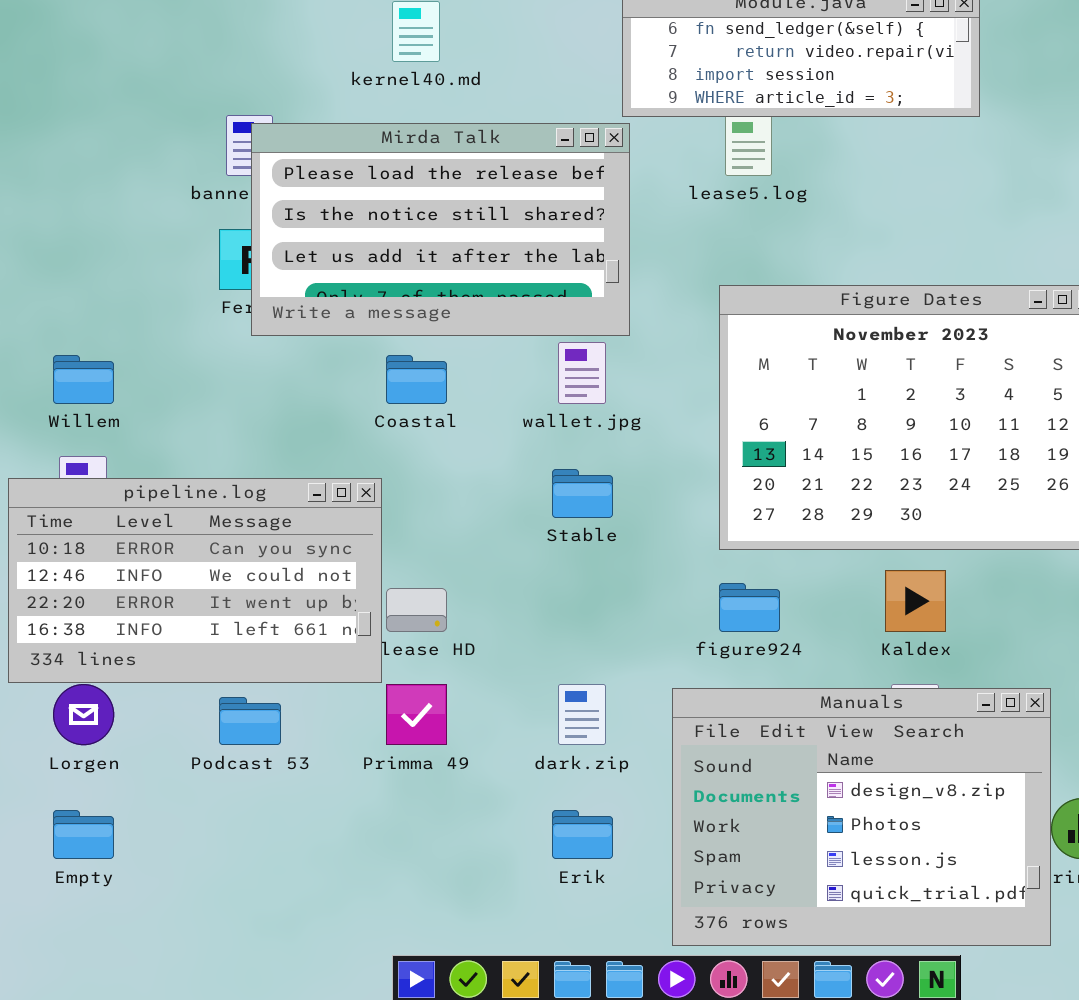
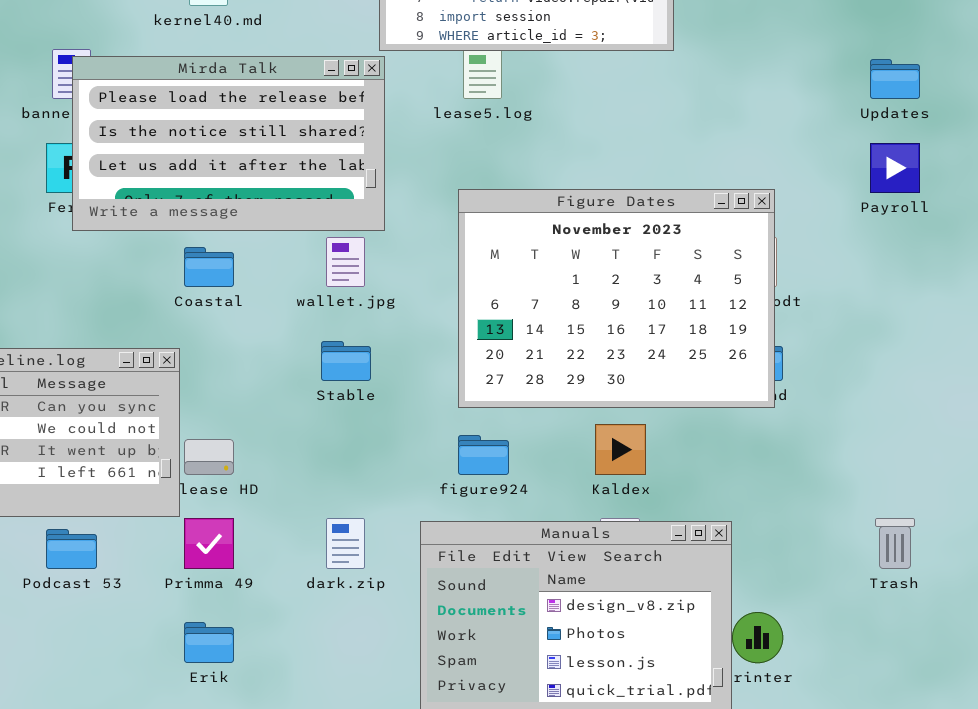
Erik: [552,810,613,859] -> [184,622,234,663], moved

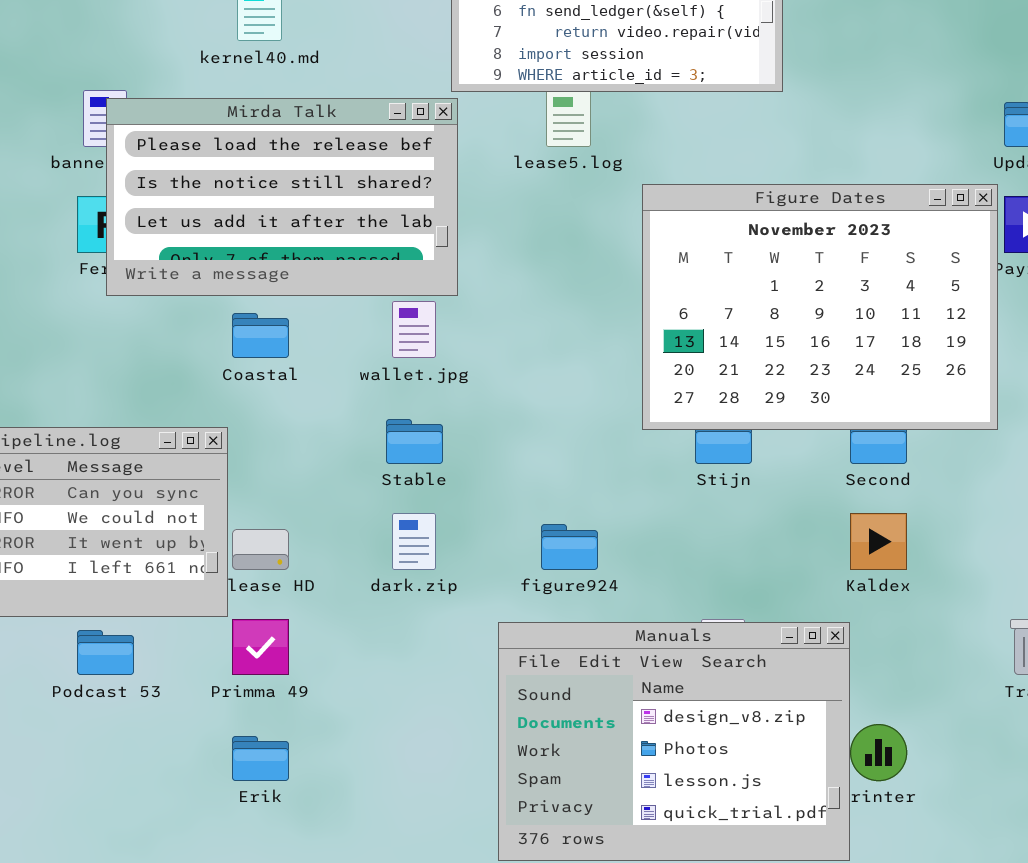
Figure Dates: [458,189,775,408] -> [642,184,998,430], moved
Kaldex: [595,424,646,475] -> [850,513,907,570], moved
dark.zip: [326,518,365,569] -> [392,513,436,570], moved

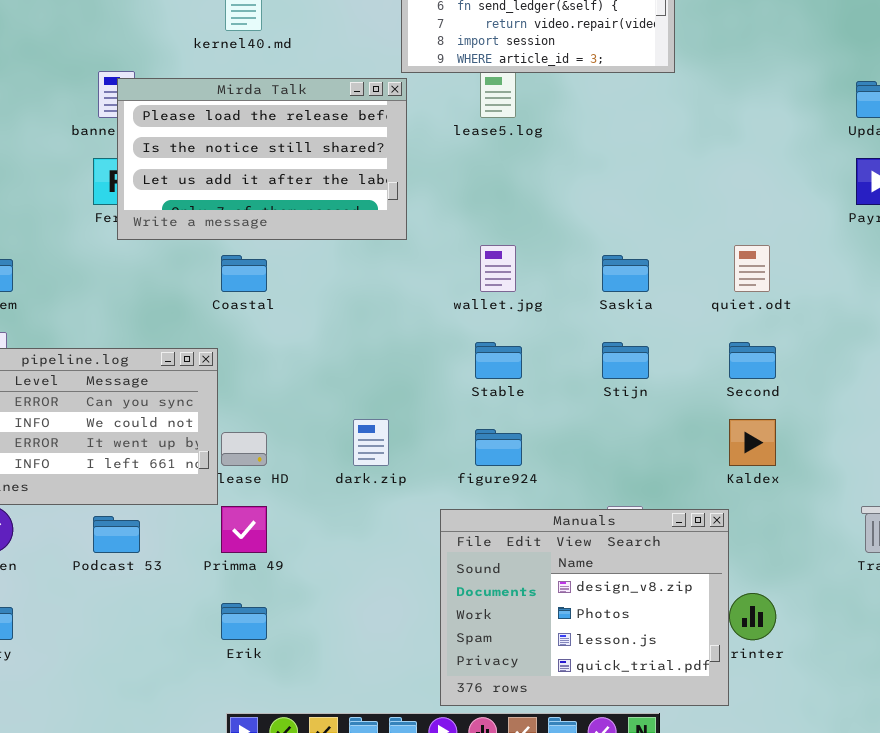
Figure Dates: [642,184,998,430] -> none, closed
wallet.jpg: [392,301,436,358] -> [480,245,516,292], moved
Stable: [386,419,443,464] -> [475,342,522,379], moved

